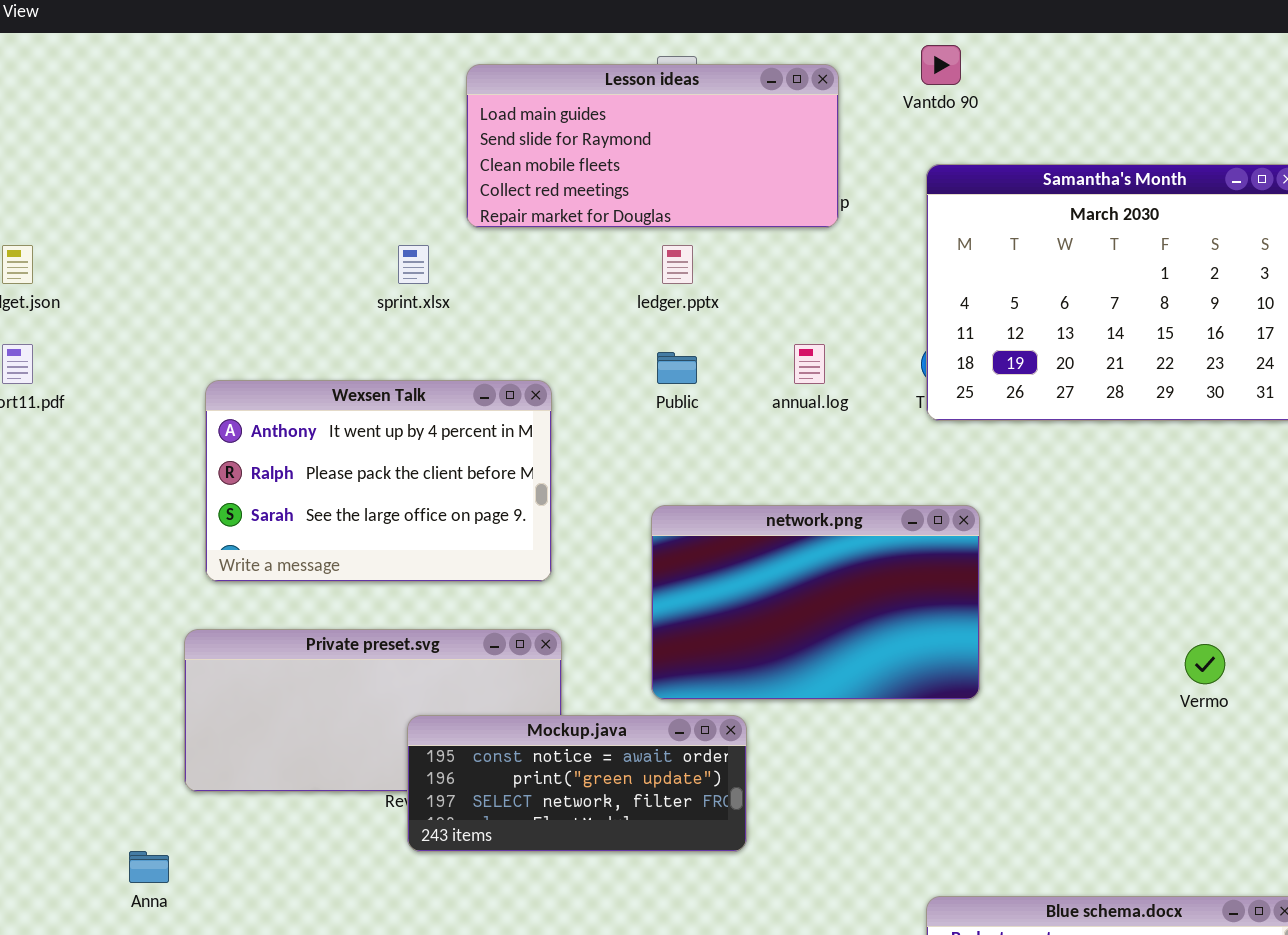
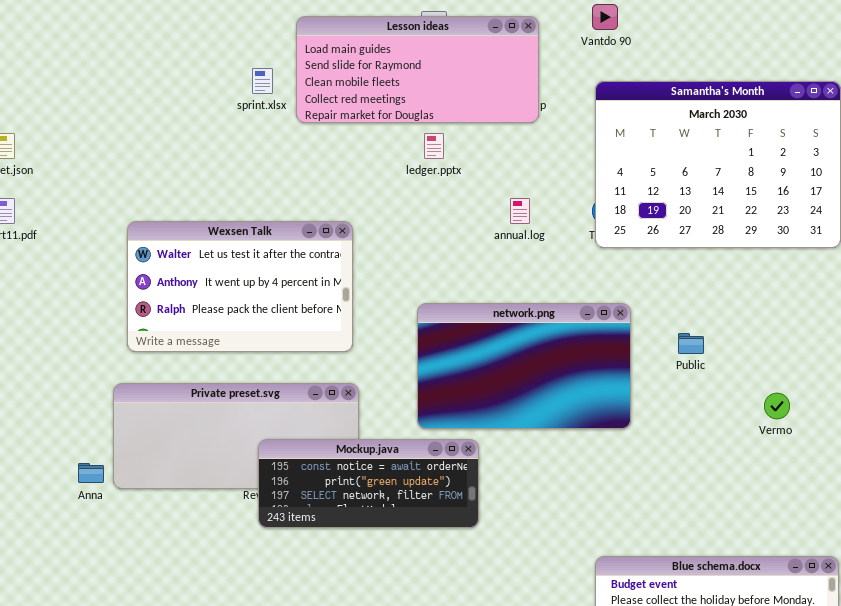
sprint.xlsx: [398,245,429,284] -> [252,68,273,94], moved
Public: [657,352,697,384] -> [678,333,704,354], moved
Wexsen Talk: [205,380,552,582] -> [127,221,353,352], scrolled up 1 row
Anna: [129,851,169,883] -> [78,463,104,483], moved

